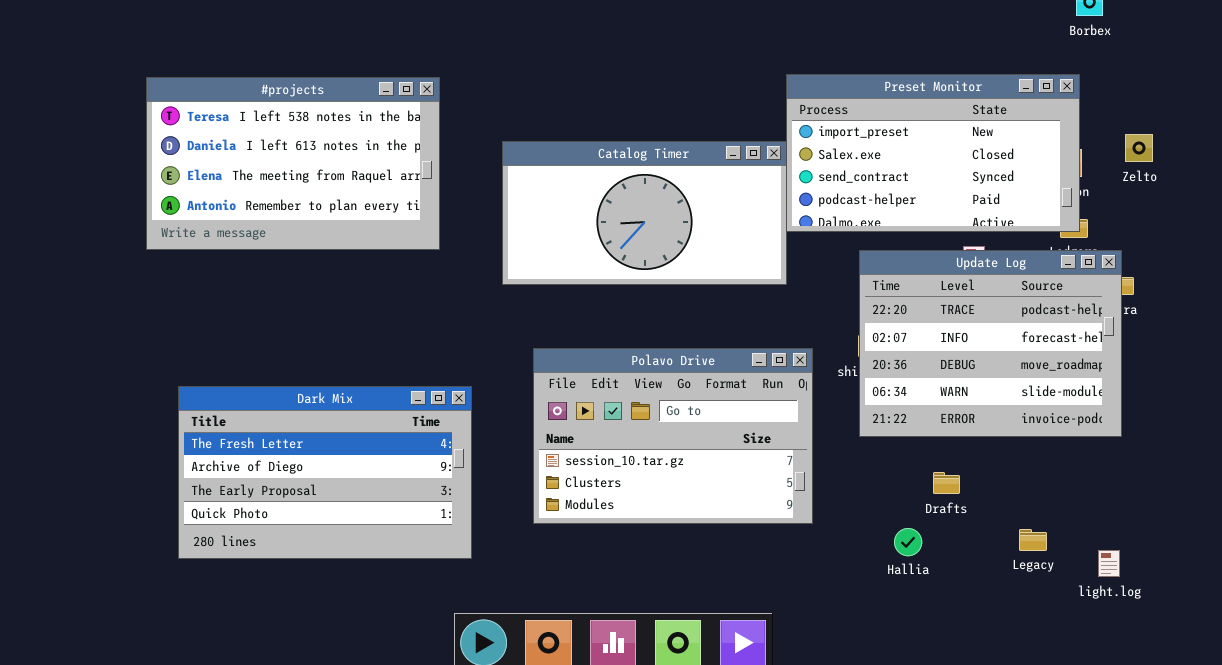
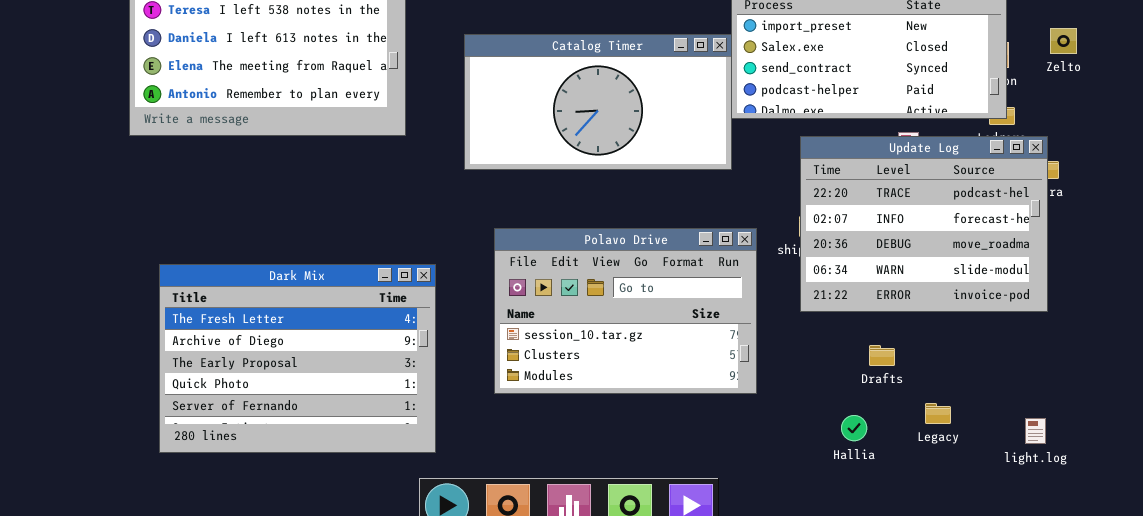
Dark Mix: [178,386,472,559] -> [159,264,436,453], resized
Hallia: [894,528,922,556] -> [841,415,867,441], moved
Legacy: [1019,529,1047,551] -> [925,403,951,424], moved

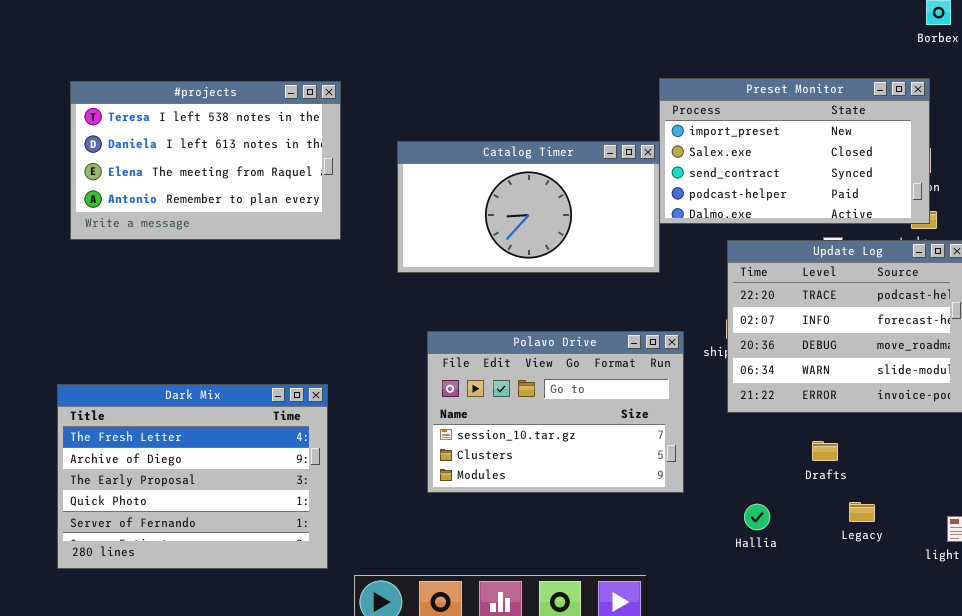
Dark Mix: [159,264,436,453] -> [57,384,328,569], moved
Drafts: [869,345,895,366] -> [812,441,838,461], moved
Hallia: [841,415,867,441] -> [744,504,770,530], moved

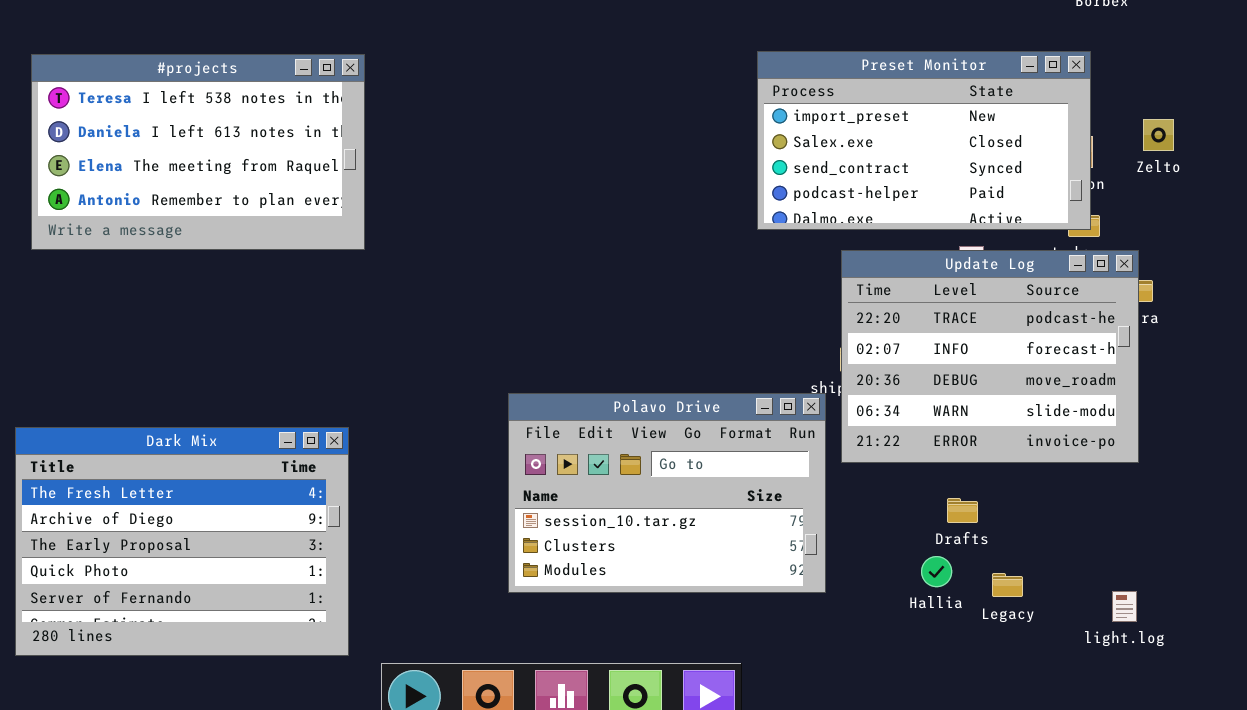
Catalog Timer: [397,141,660,273] -> none, closed
Polavo Drive: [427,331,684,493] -> [508,393,826,593], moved
Hallia: [744,504,770,530] -> [921,556,952,587], moved

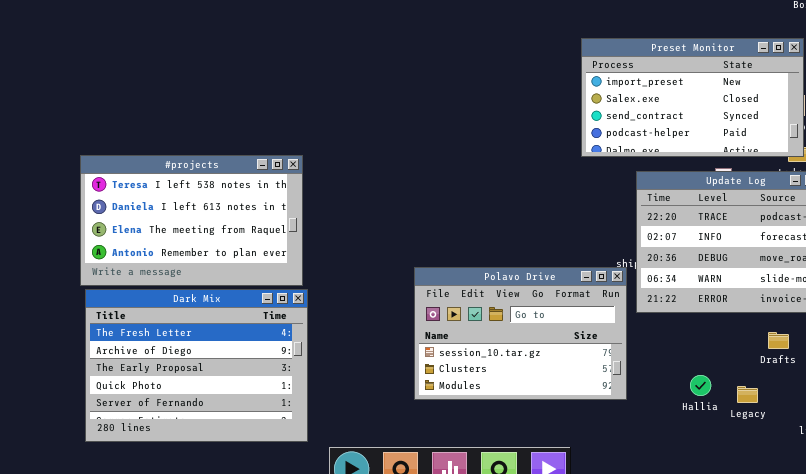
#projects: [31,54,365,250] -> [80,155,303,286], moved
Drafts: [947,498,978,523] -> [768,332,789,349], moved

